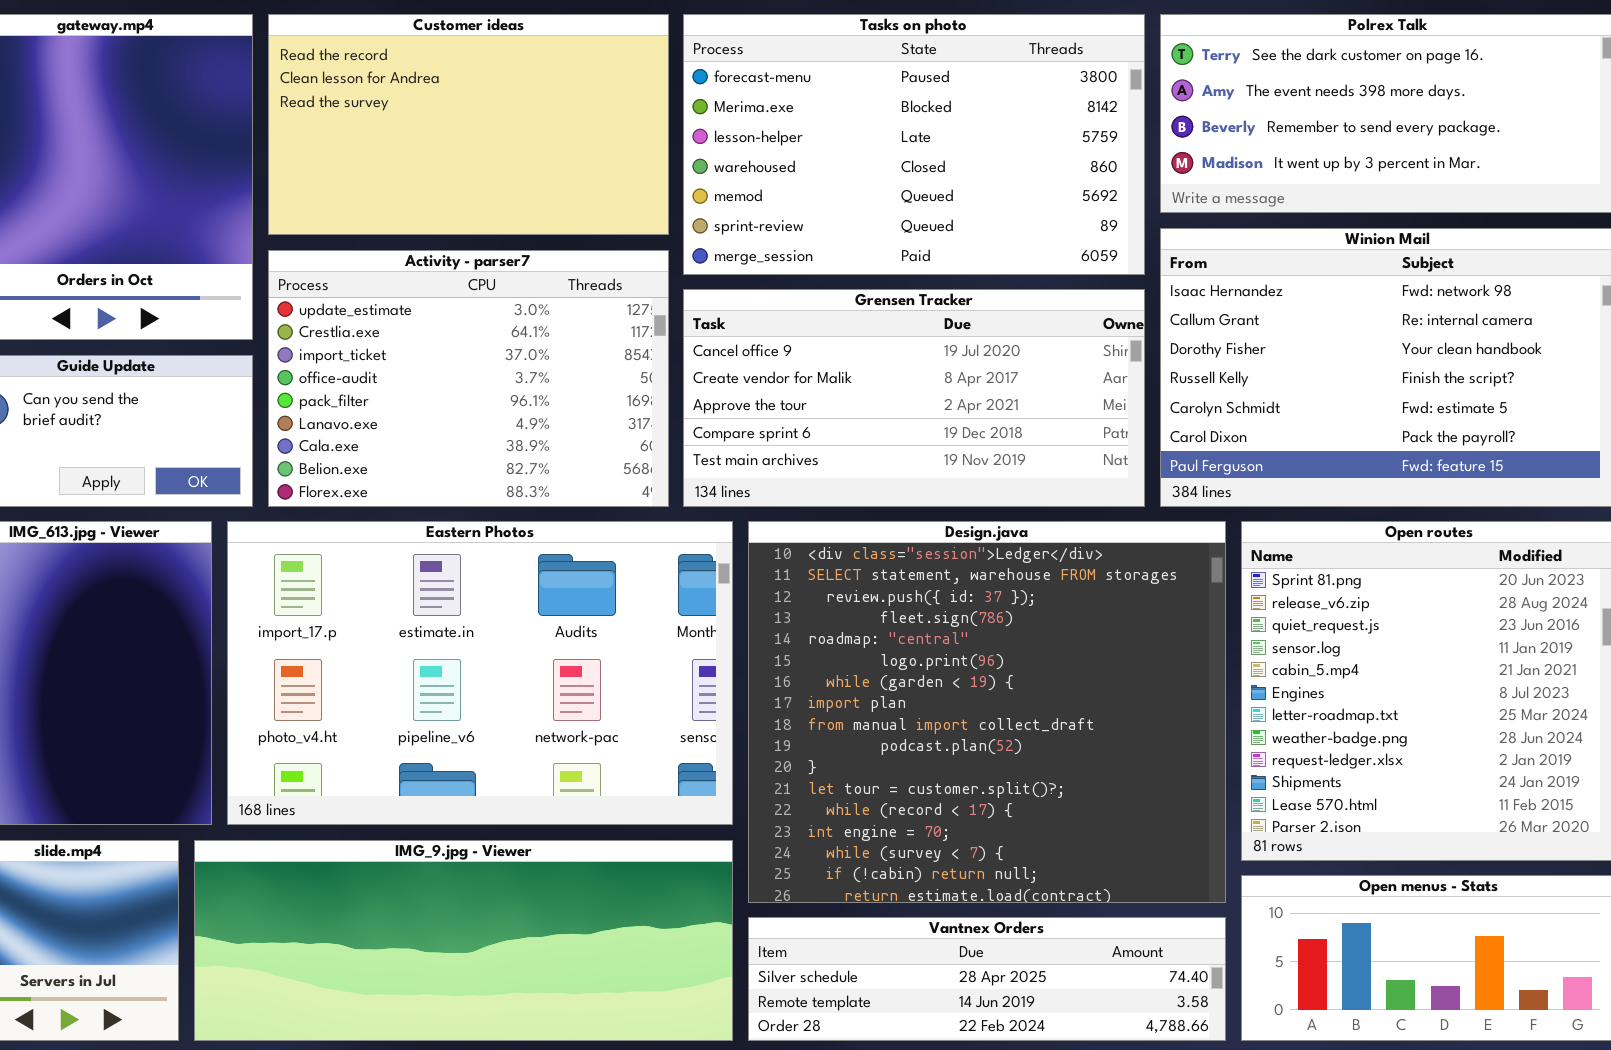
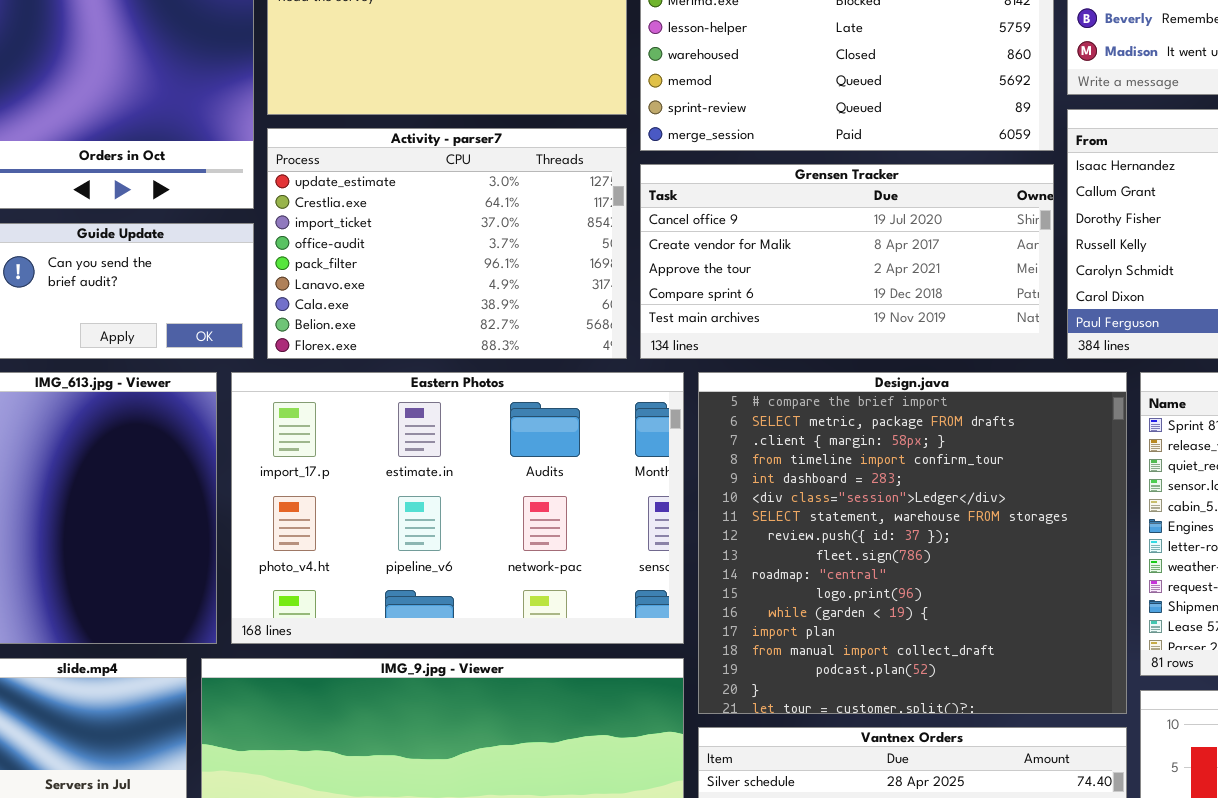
Design.java: [748,521,1226,903] -> [698,372,1127,714], scrolled up 5 rows

